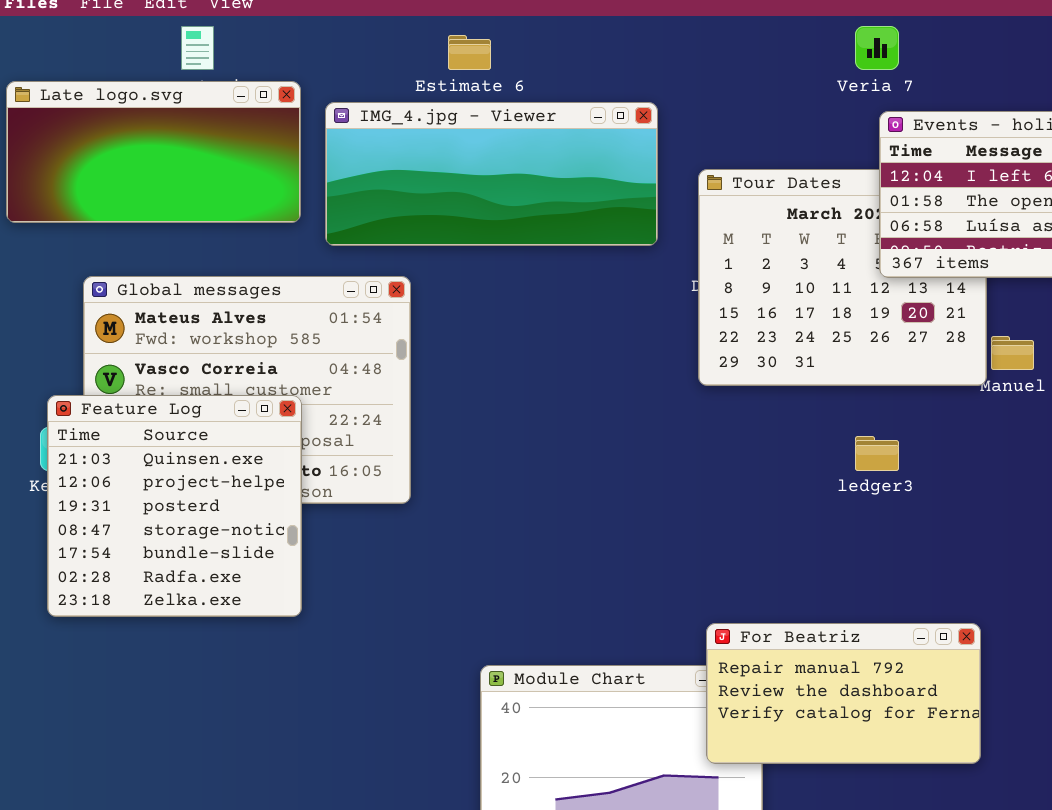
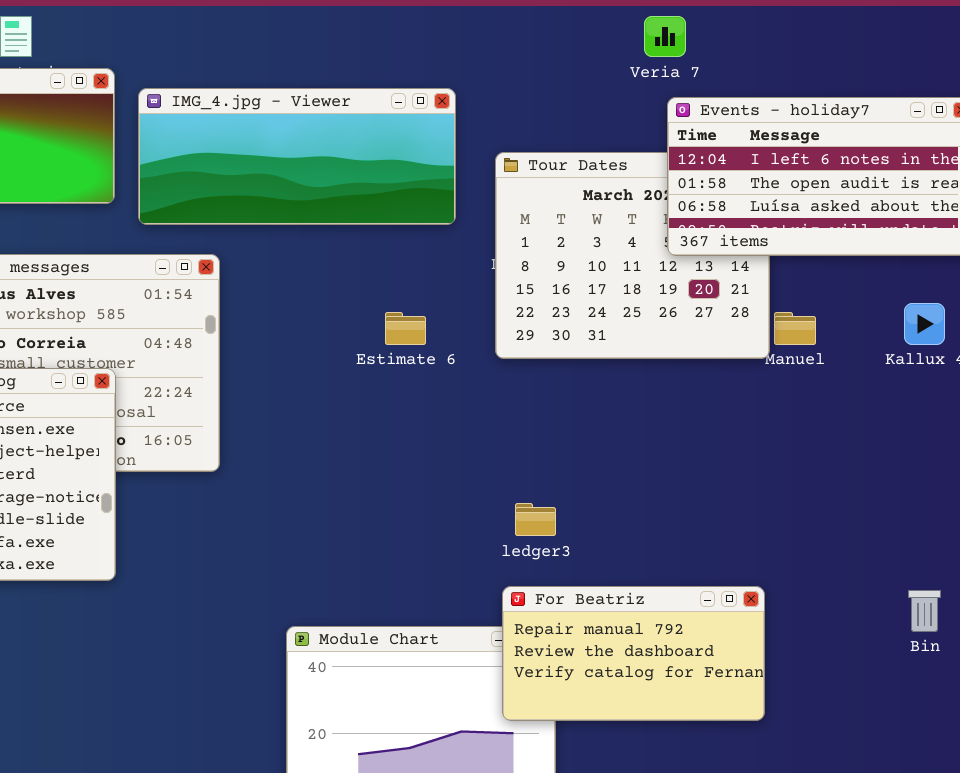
Estimate 6: [448,35,491,70] -> [385,312,426,345], moved
ledger3: [855,436,899,471] -> [515,503,556,536], moved

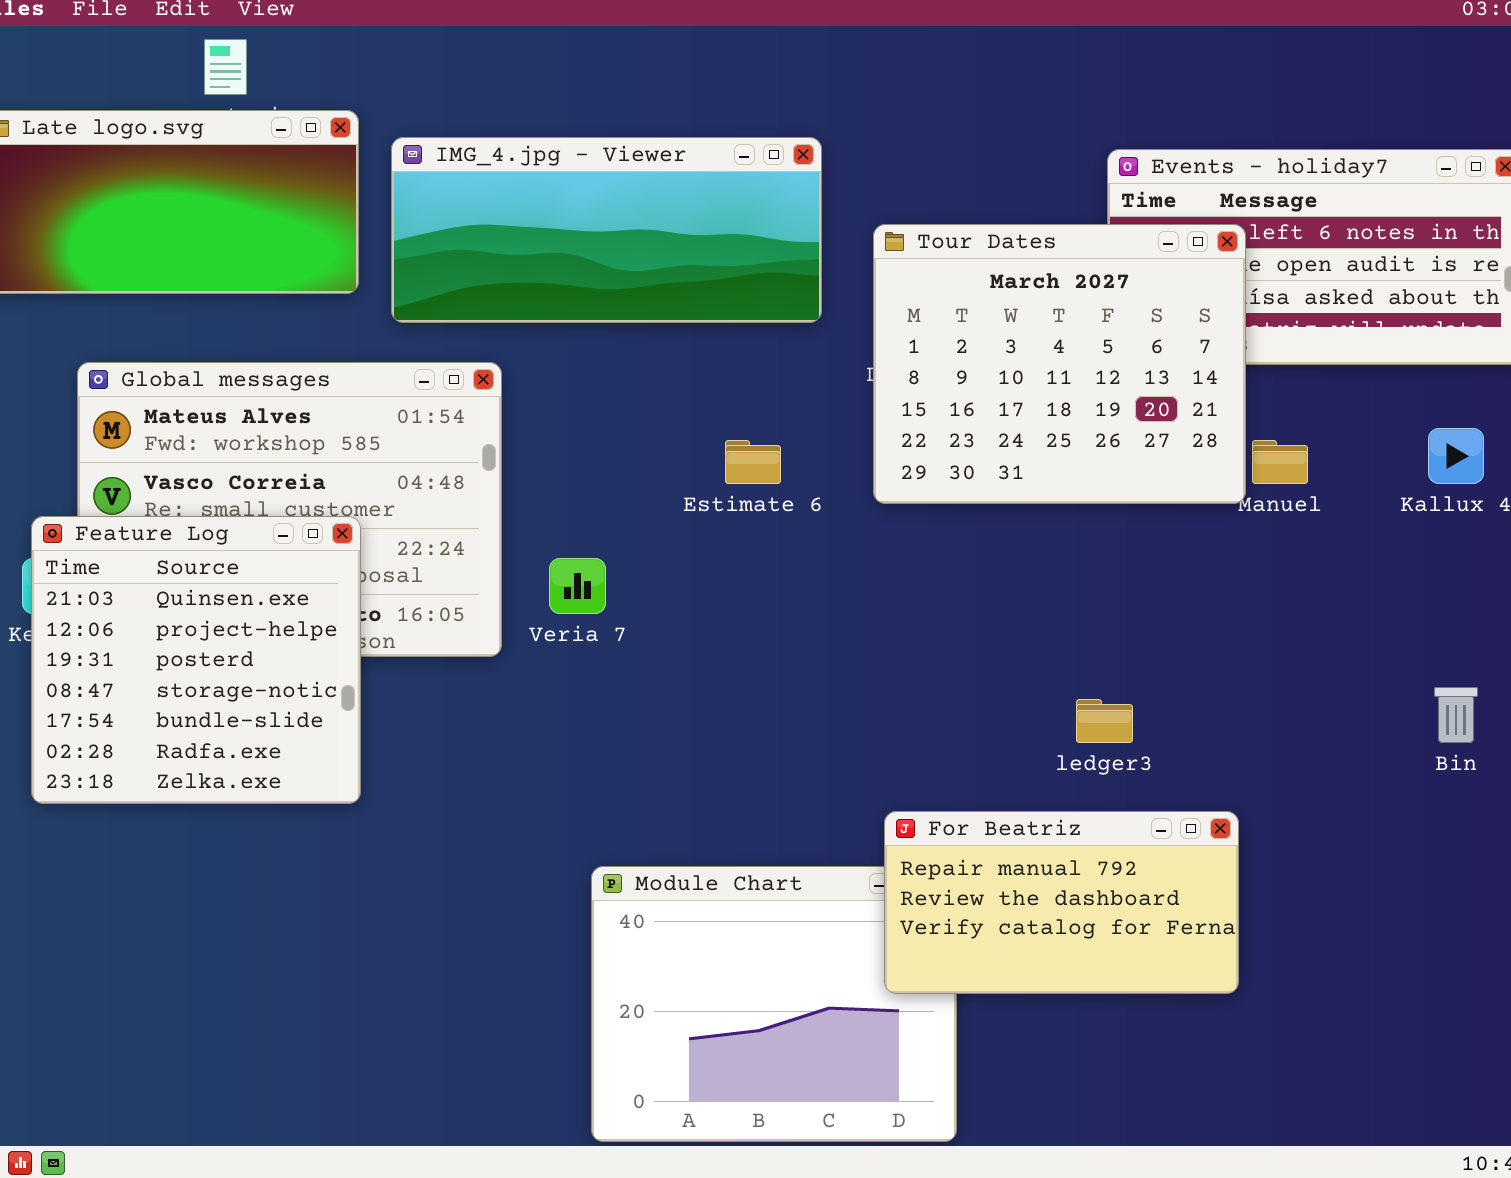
Veria 7: [644,16,686,57] -> [549,558,606,614], moved
Tour Dates: [495,152,770,359] -> [873,224,1246,504], raised
ledger3: [515,503,556,536] -> [1076,699,1133,743], moved
Bin: [908,590,941,632] -> [1434,687,1478,743], moved

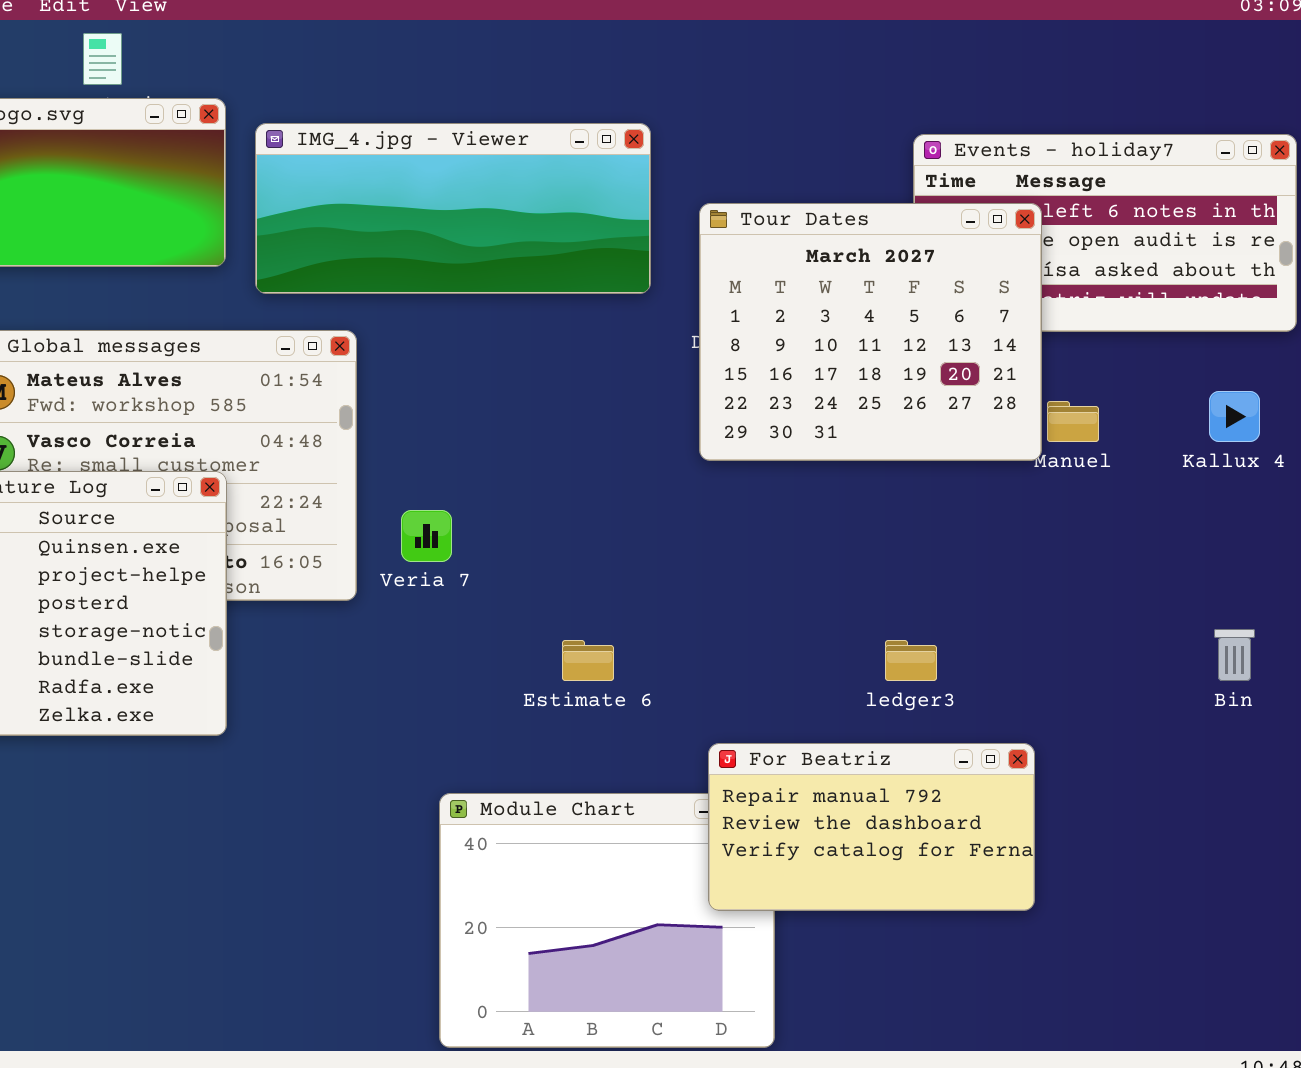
Estimate 6: [725,440,781,484] -> [562,640,614,681], moved

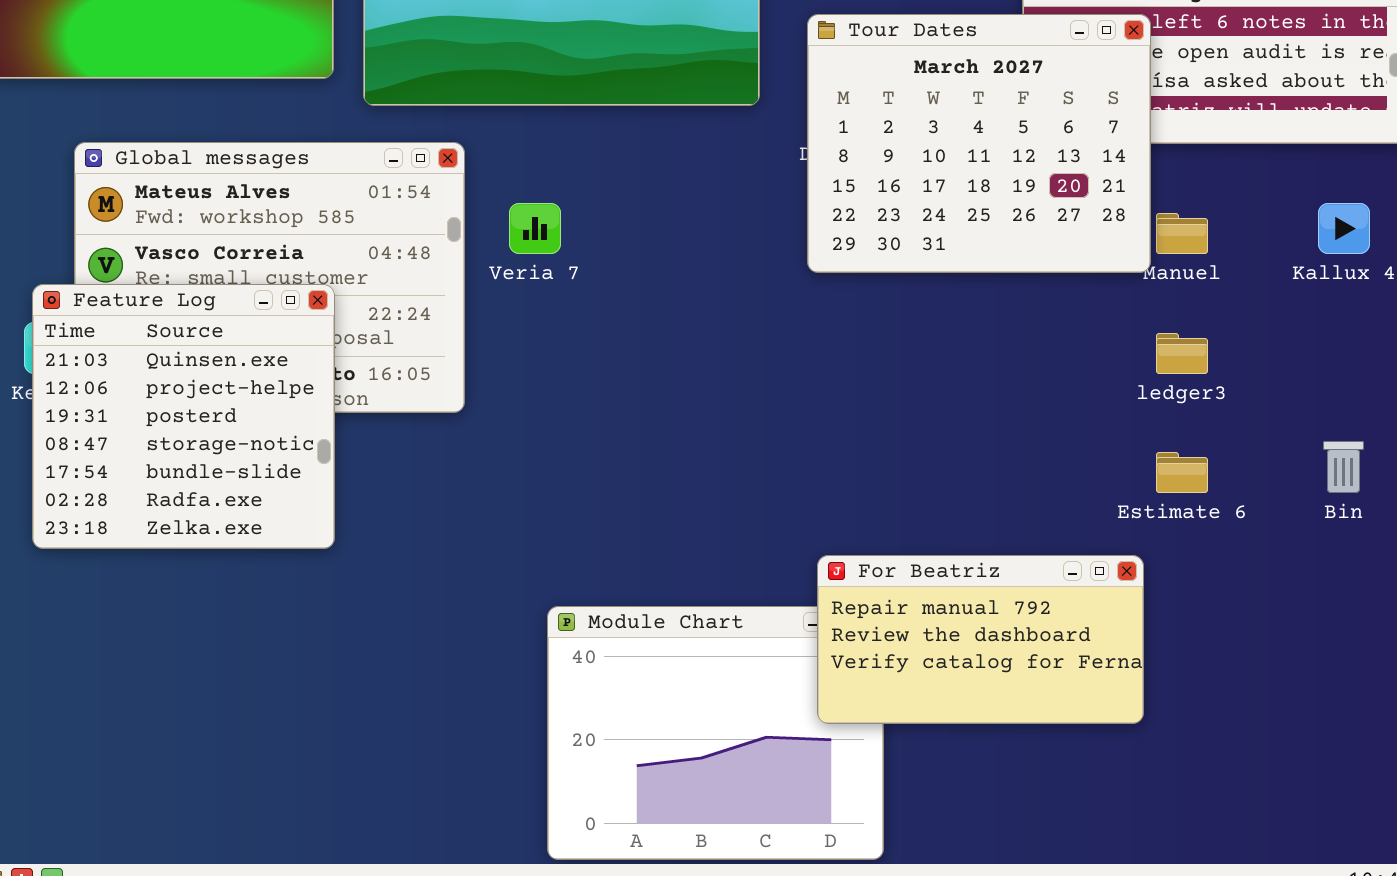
Veria 7: [401,510,452,562] -> [509,203,561,254], moved
Estimate 6: [562,640,614,681] -> [1156,452,1208,493], moved
ledger3: [885,640,937,681] -> [1156,333,1208,374], moved

